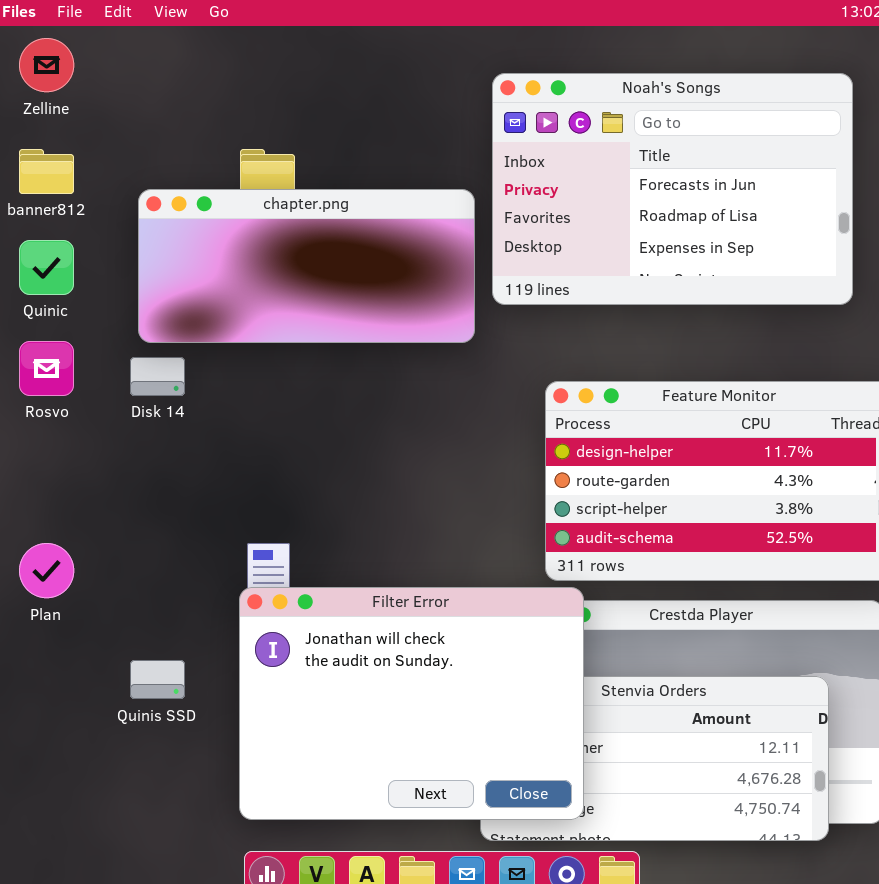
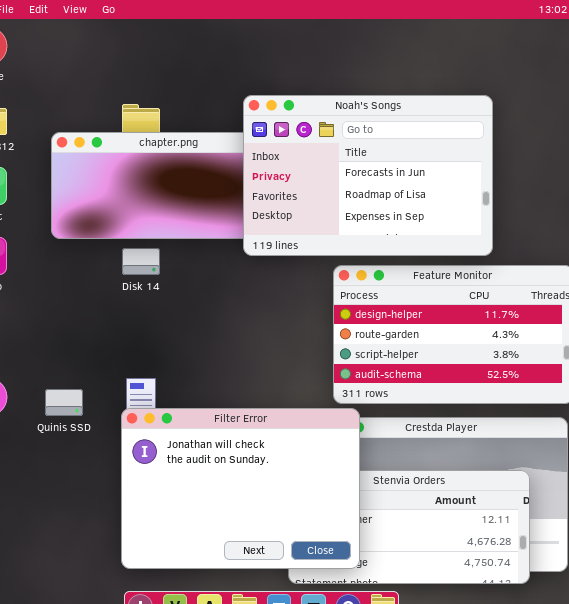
Noah's Songs: [492,73,853,305] -> [243,95,493,256], moved
Disk 14: [130,357,185,396] -> [122,248,160,275], moved
Quinis SSD: [130,660,185,699] -> [45,389,83,416], moved

